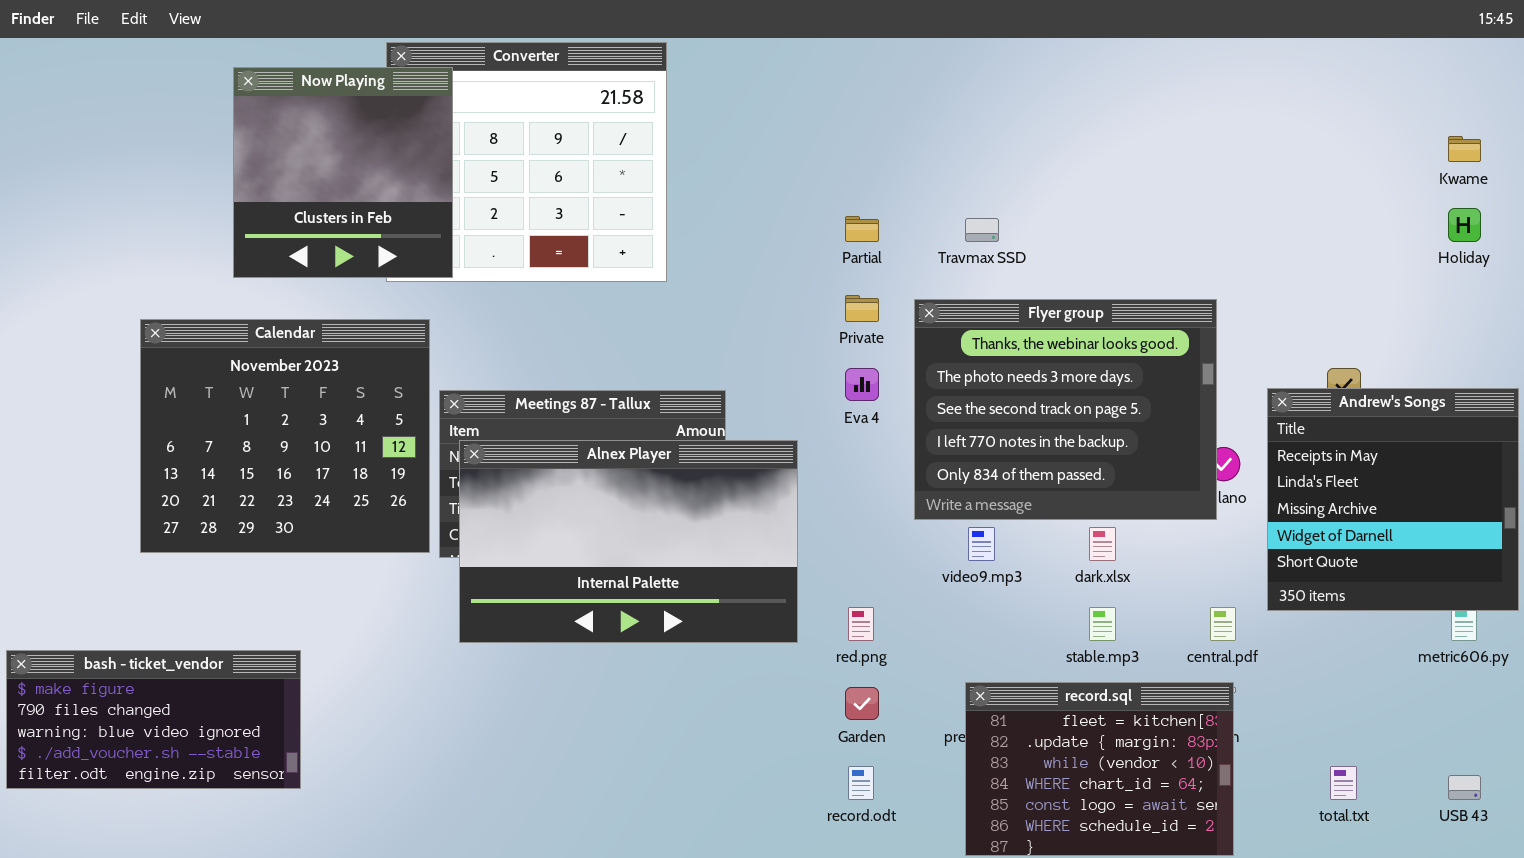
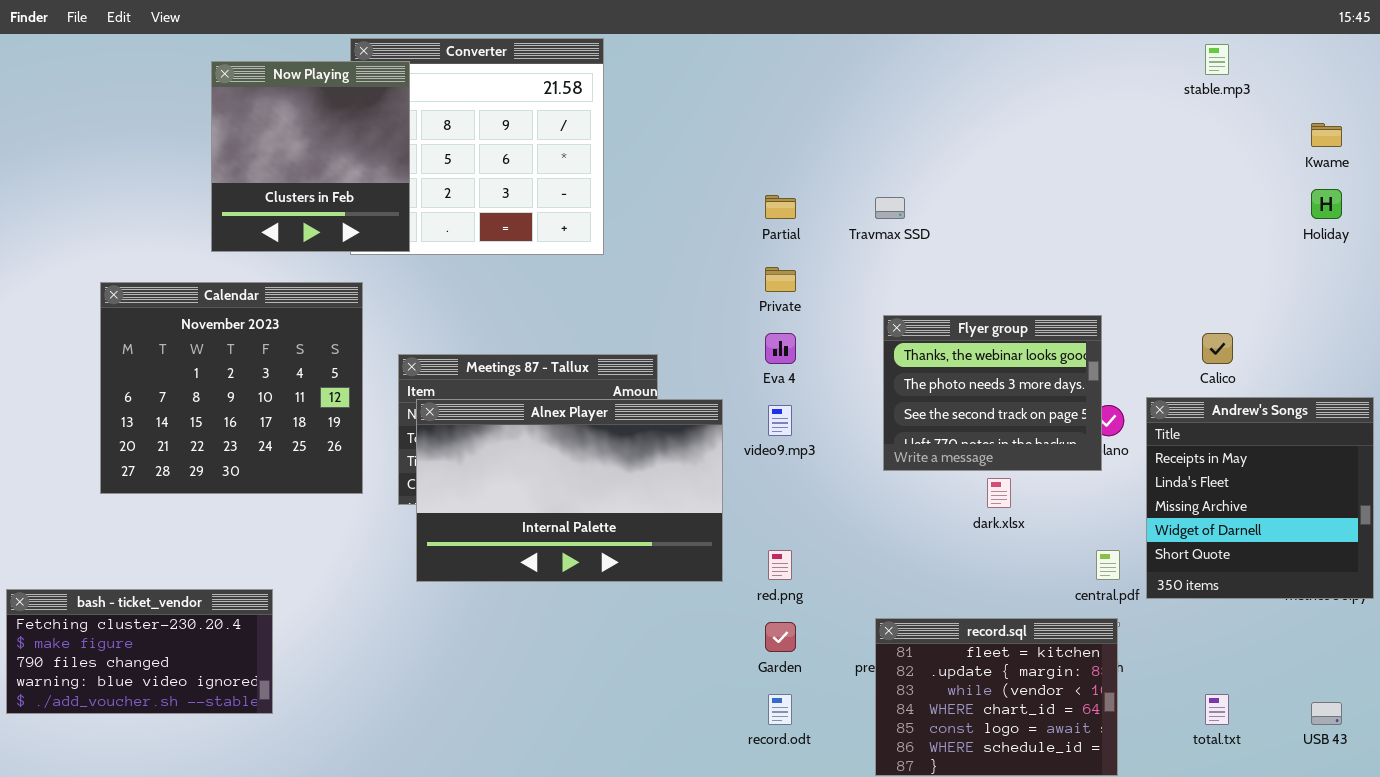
Flyer group: [914,299,1217,520] -> [883,315,1102,471], resized
Calendar: [140,319,430,553] -> [100,282,363,494], moved
Andrew's Songs: [1267,388,1519,611] -> [1146,397,1374,599], moved
video9.mp3: [968,527,995,561] -> [768,405,792,436], moved
stable.mp3: [1089,607,1116,641] -> [1205,44,1229,75], moved
bash - ticket_vendor: [6,650,301,789] -> [6,589,273,714], scrolled up 1 row

